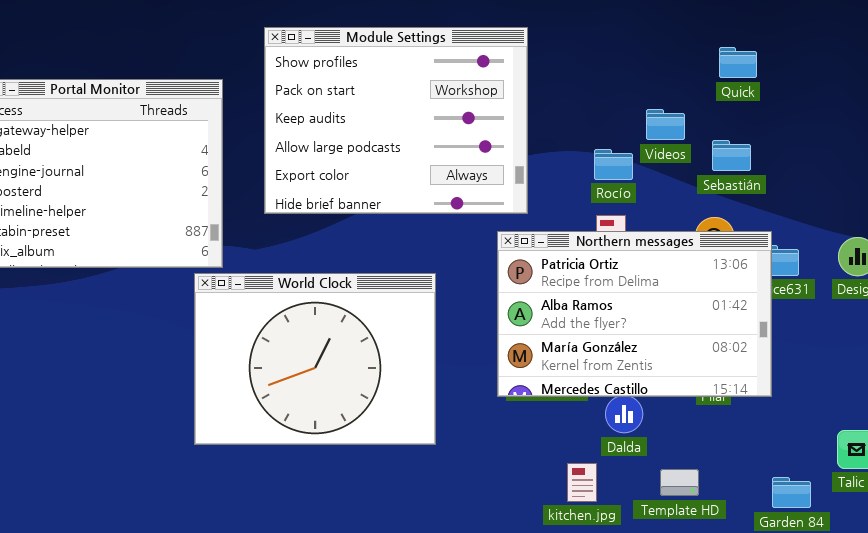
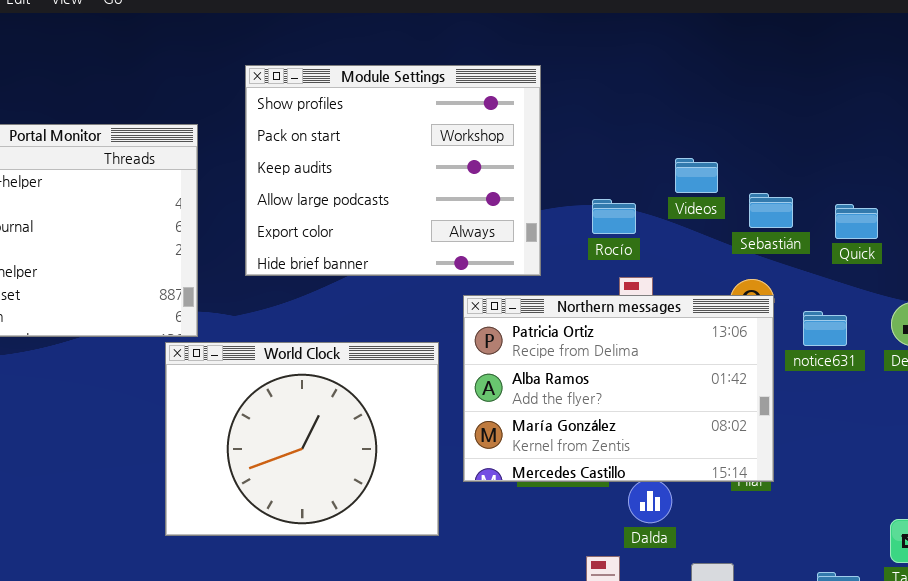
Quick: [719,47,757,78] -> [835,204,878,239], moved
Rocío: [594,149,633,180] -> [592,199,636,234], moved
Northern messages: [497,231,772,397] -> [463,295,774,482], moved

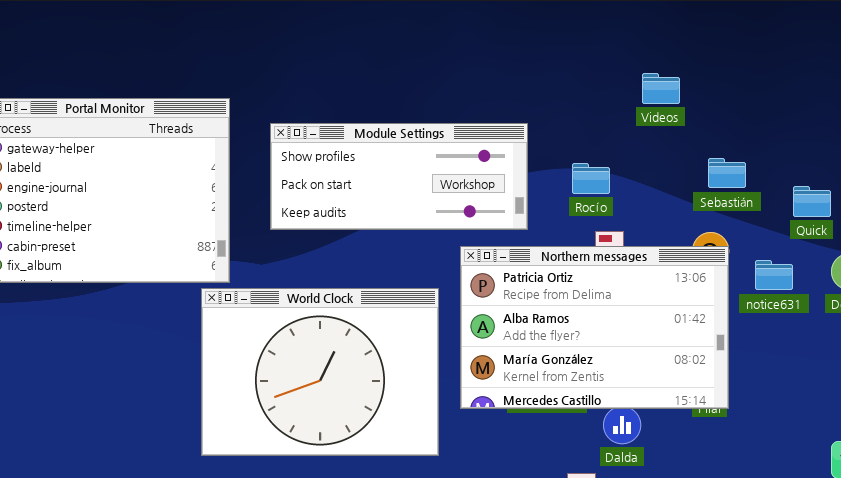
Module Settings: [245,65,541,276] -> [270,123,528,230], resized
Videos: [675,158,718,193] -> [642,73,680,104], moved
Quick: [835,204,878,239] -> [793,186,831,217], moved

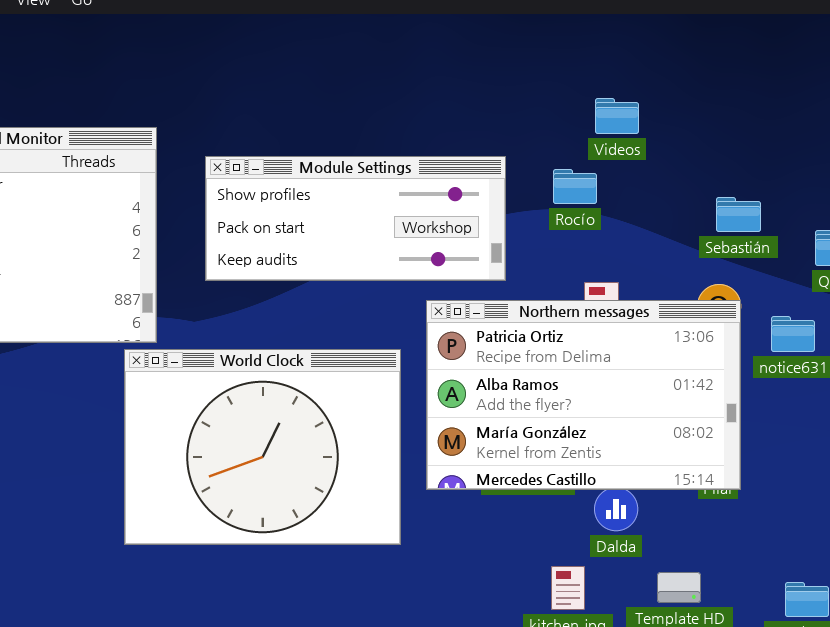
Videos: [642,73,680,104] -> [595,98,639,134], moved
Rocío: [572,163,610,194] -> [553,169,597,204], moved

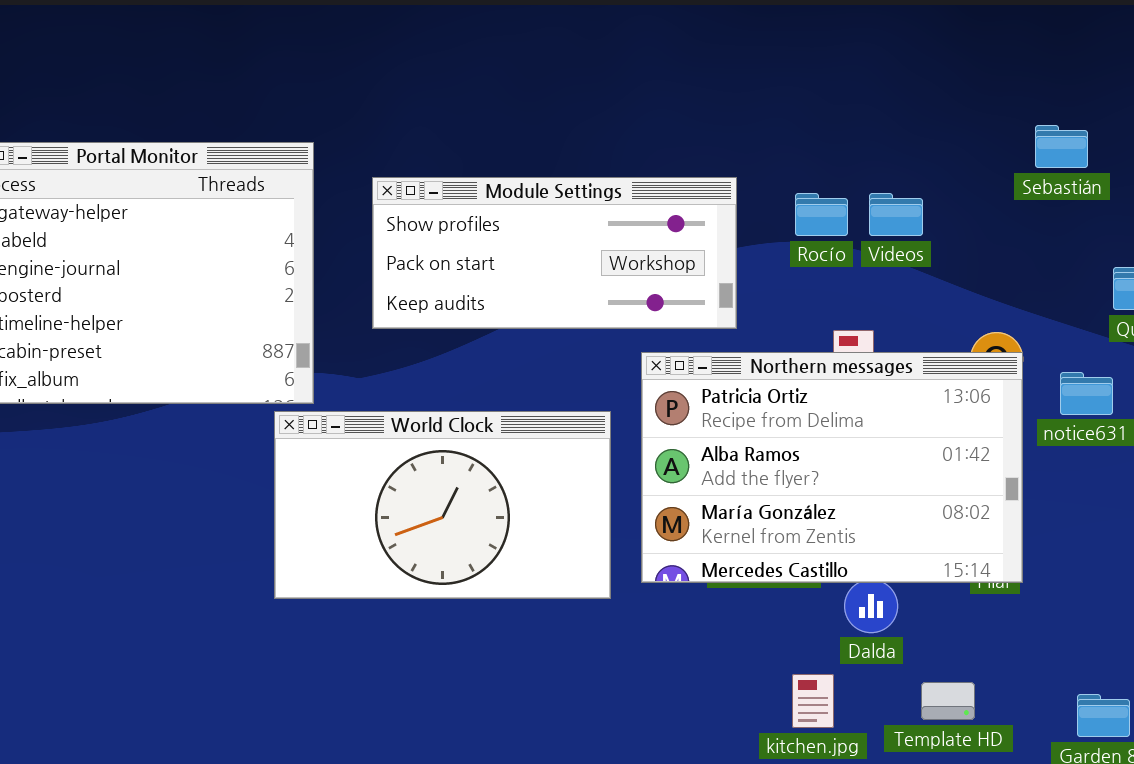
Videos: [595,98,639,134] -> [869,193,923,236], moved
Sebastián: [716,197,761,232] -> [1035,125,1088,168], moved
World Clock: [124,349,401,545] -> [274,411,611,599], resized

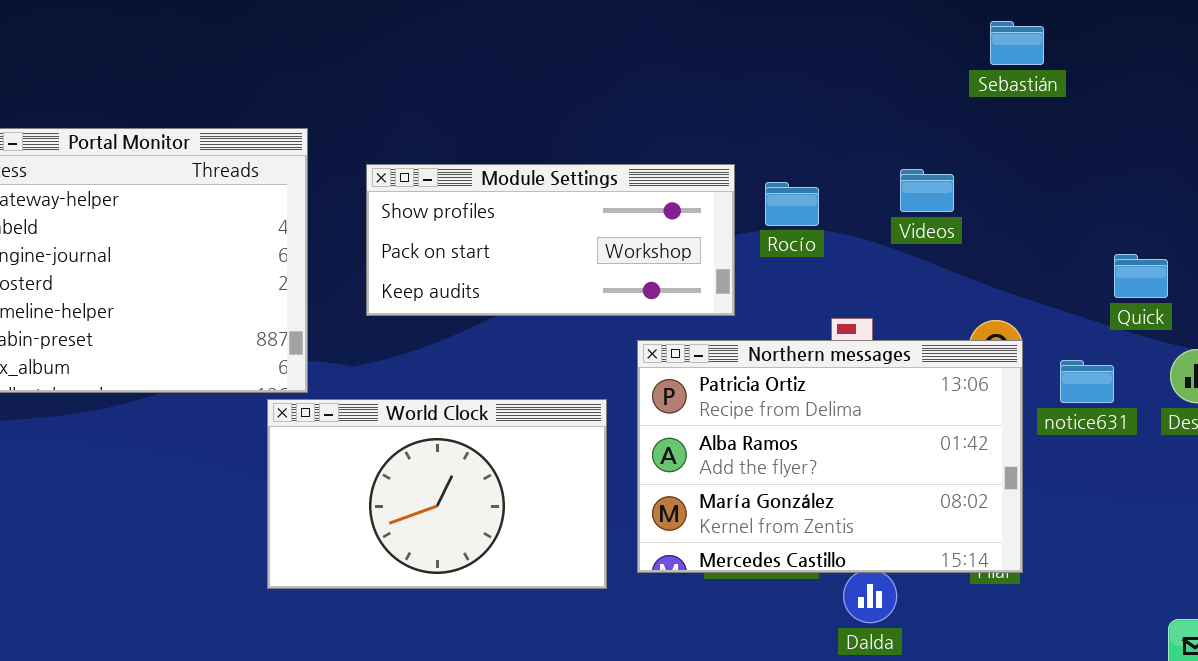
Sebastián: [1035,125,1088,168] -> [990,21,1044,65], moved
Rocío: [795,193,848,236] -> [765,182,819,226], moved
Videos: [869,193,923,236] -> [900,169,954,212], moved

